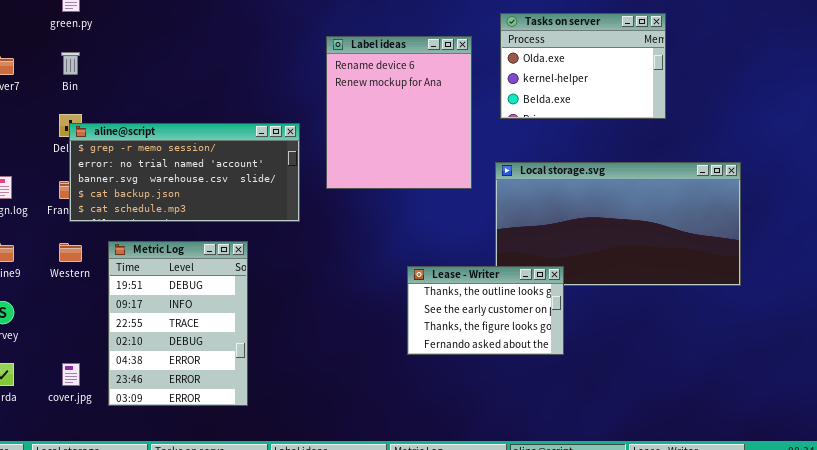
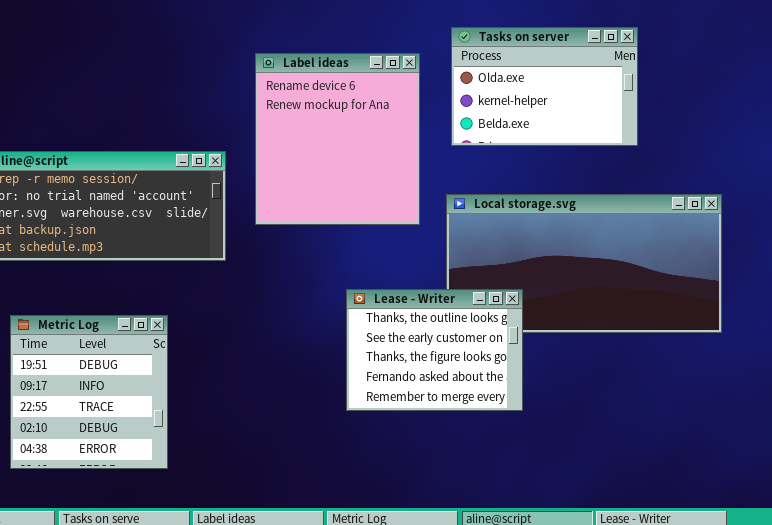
Metric Log: [108,241,248,406] -> [10,315,168,469], resized
Lease - Writer: [407,266,564,355] -> [346,289,523,411], resized

